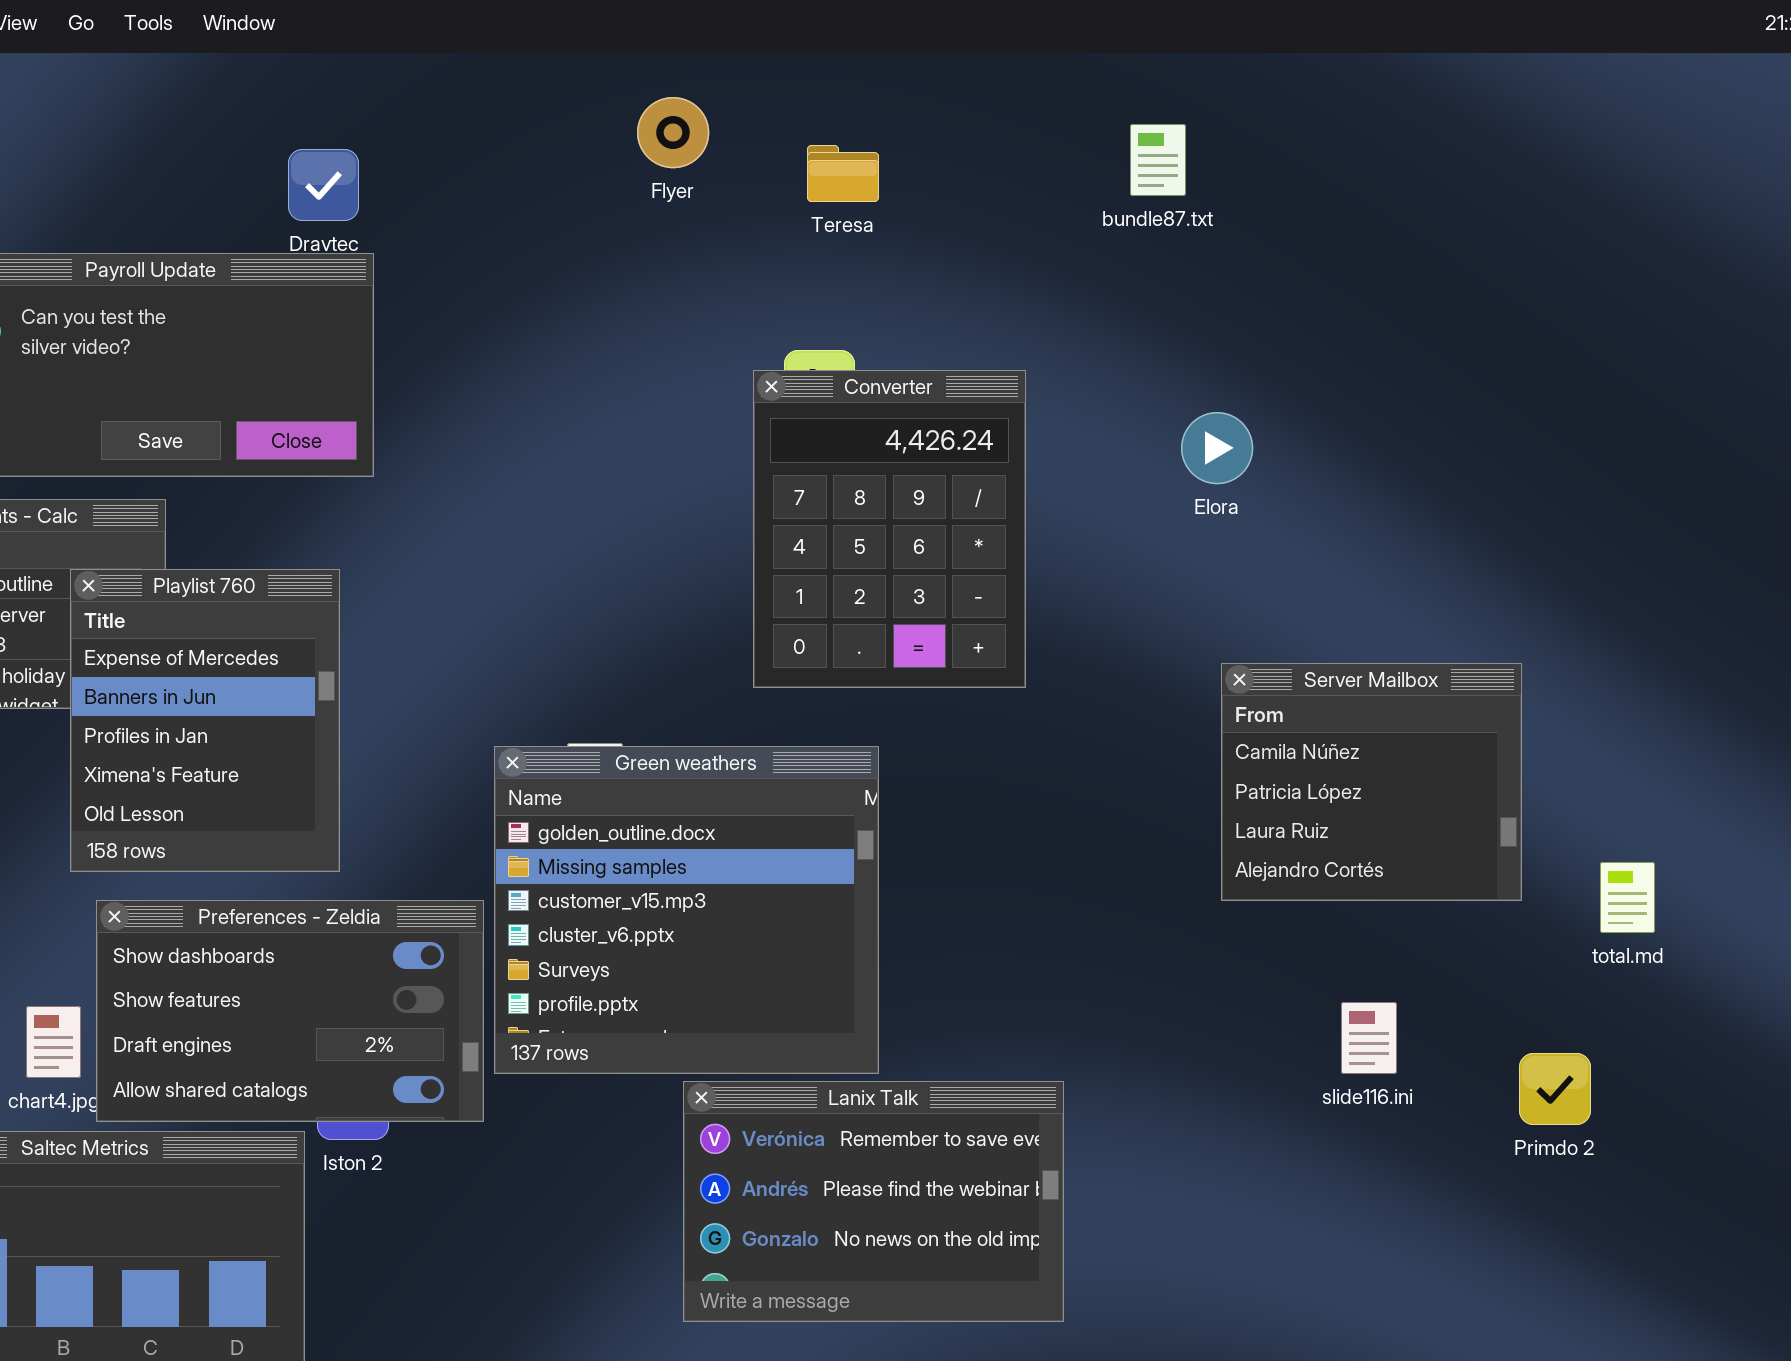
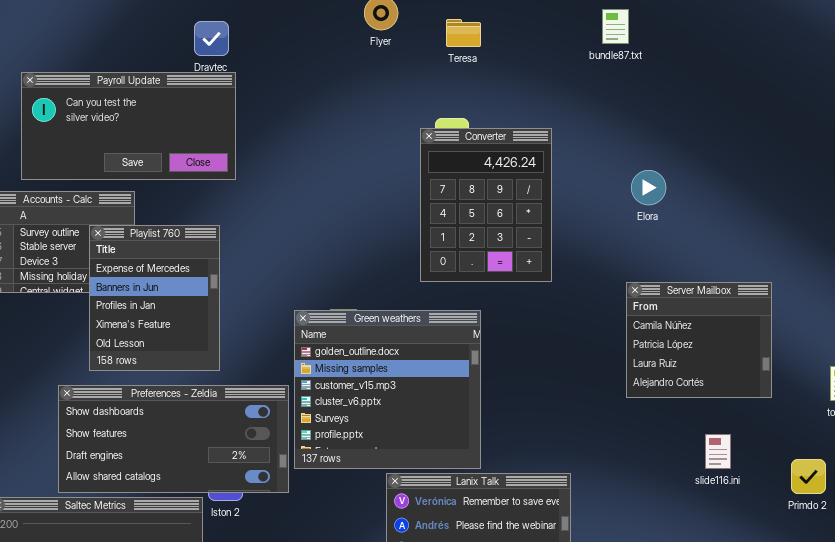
Elora: [1181,412,1253,484] -> [631,170,666,205], moved
Server Mailbox: [1221,663,1522,901] -> [626,282,772,398], moved
Preferences - Zeldia: [96,900,484,1122] -> [58,385,289,493], resized

